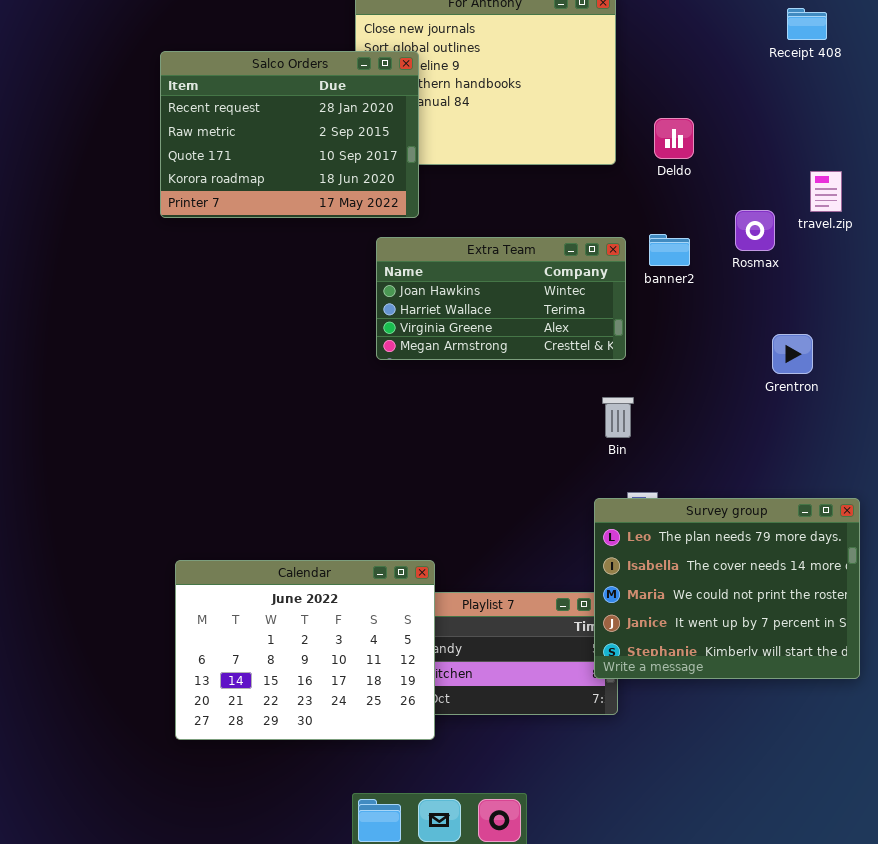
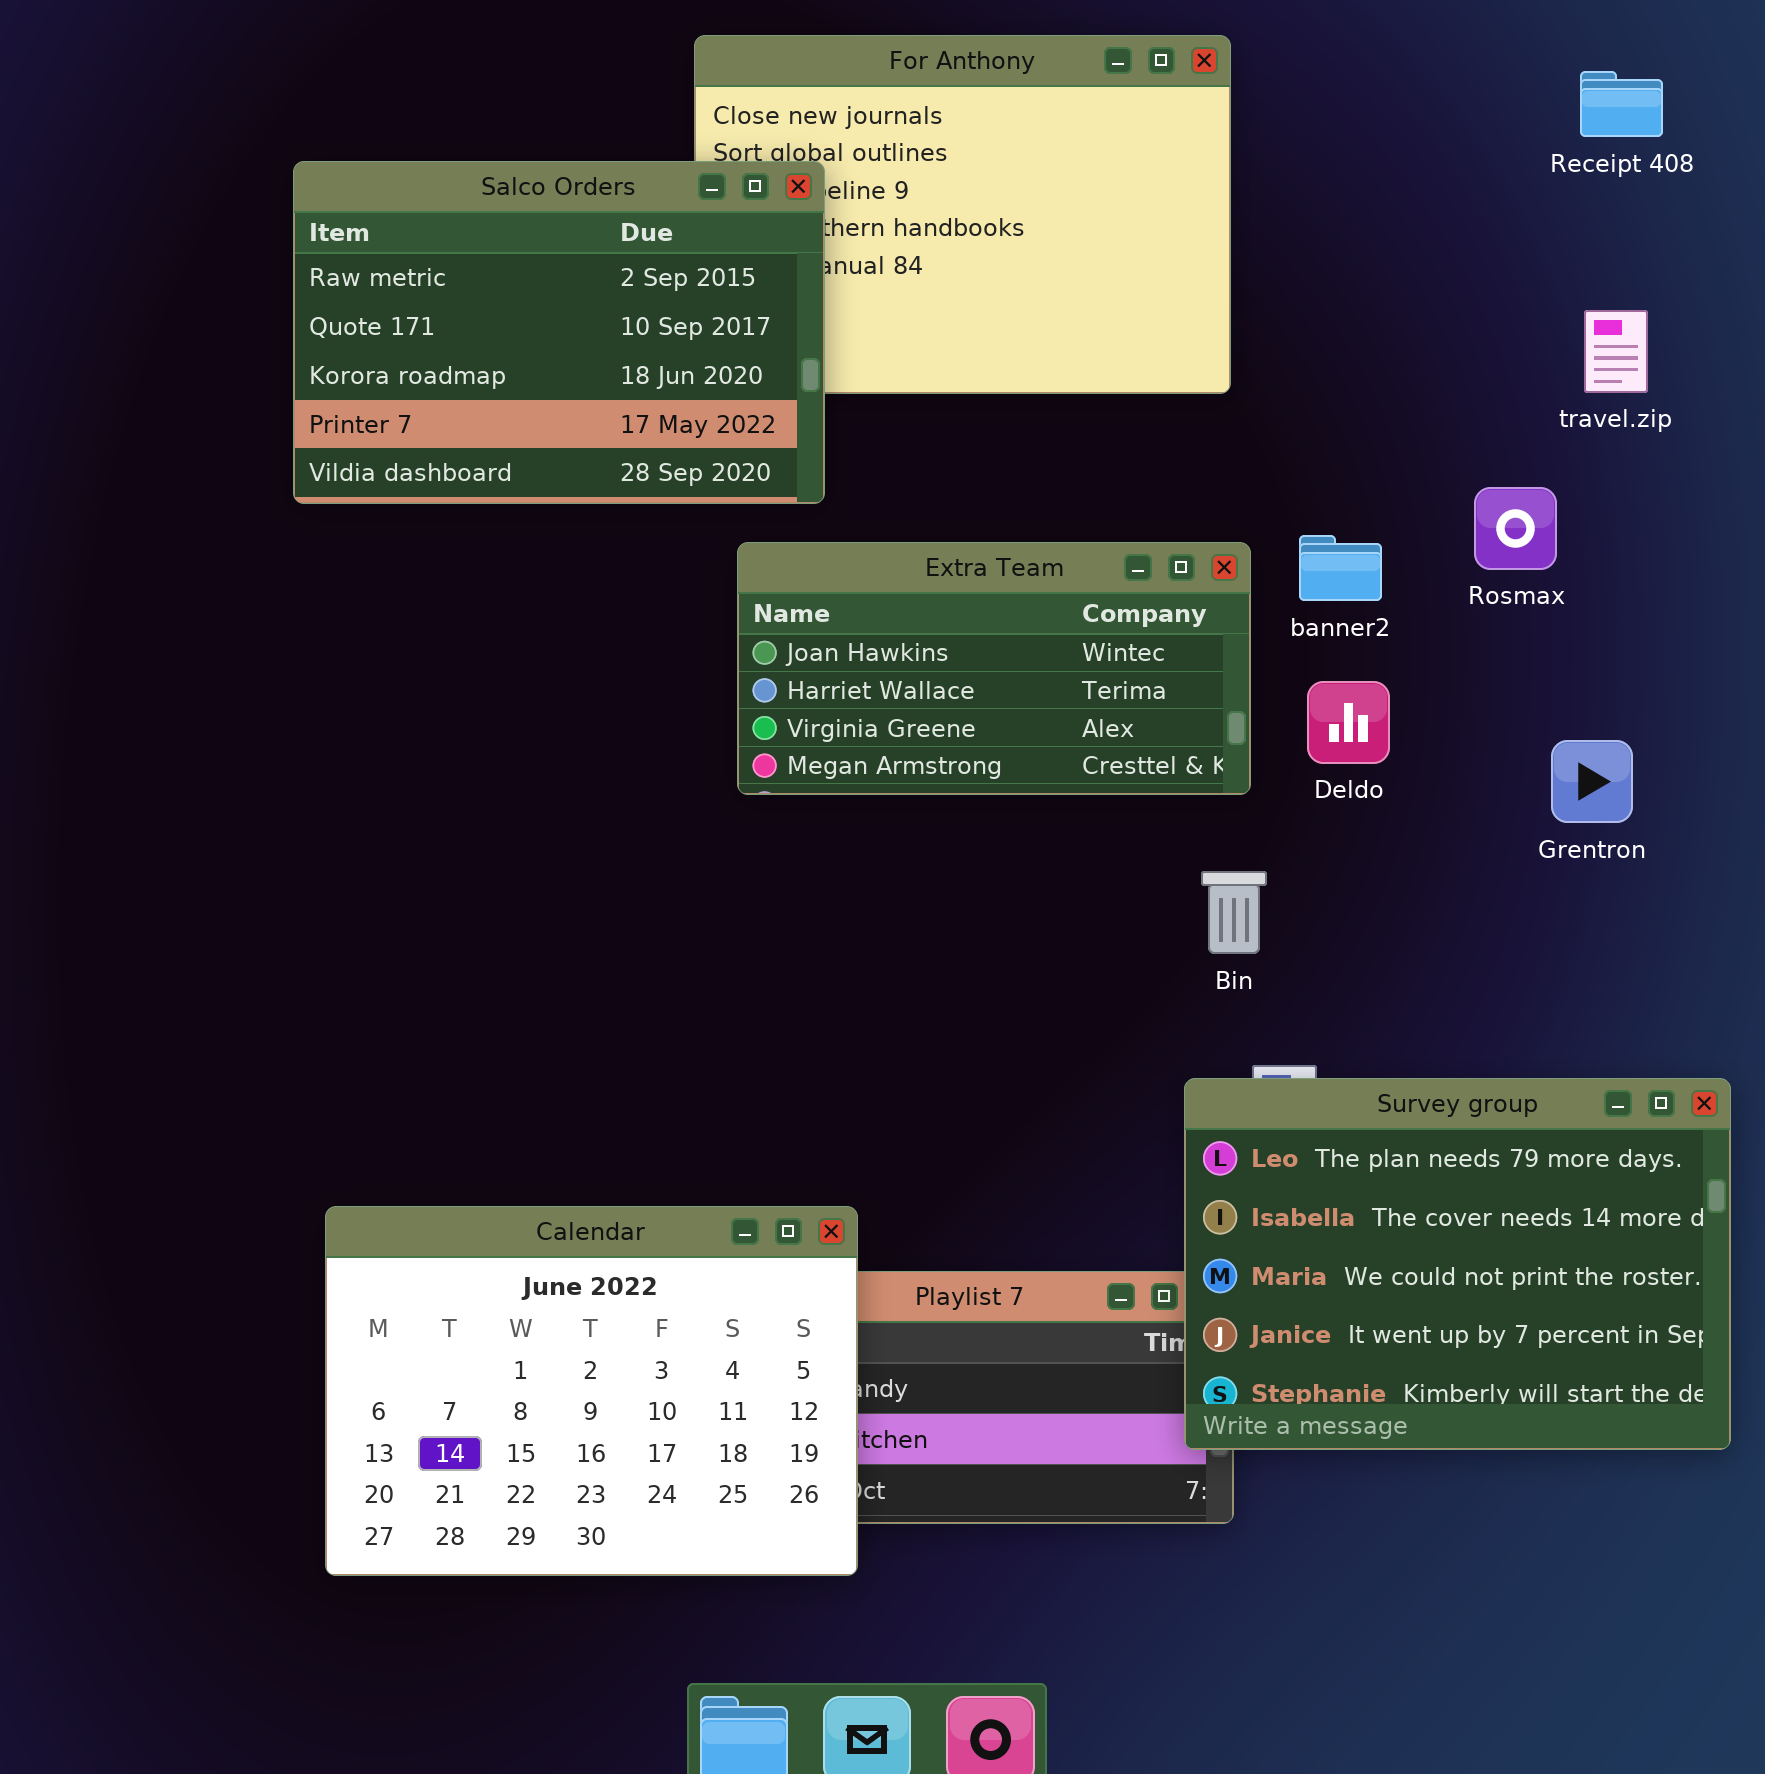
Salco Orders: [160,51,419,218] -> [293,161,825,504], scrolled down 1 row
Deldo: [654,118,694,159] -> [1307,681,1390,764], moved
travel.zip: [810,171,842,212] -> [1584,310,1648,393], moved

